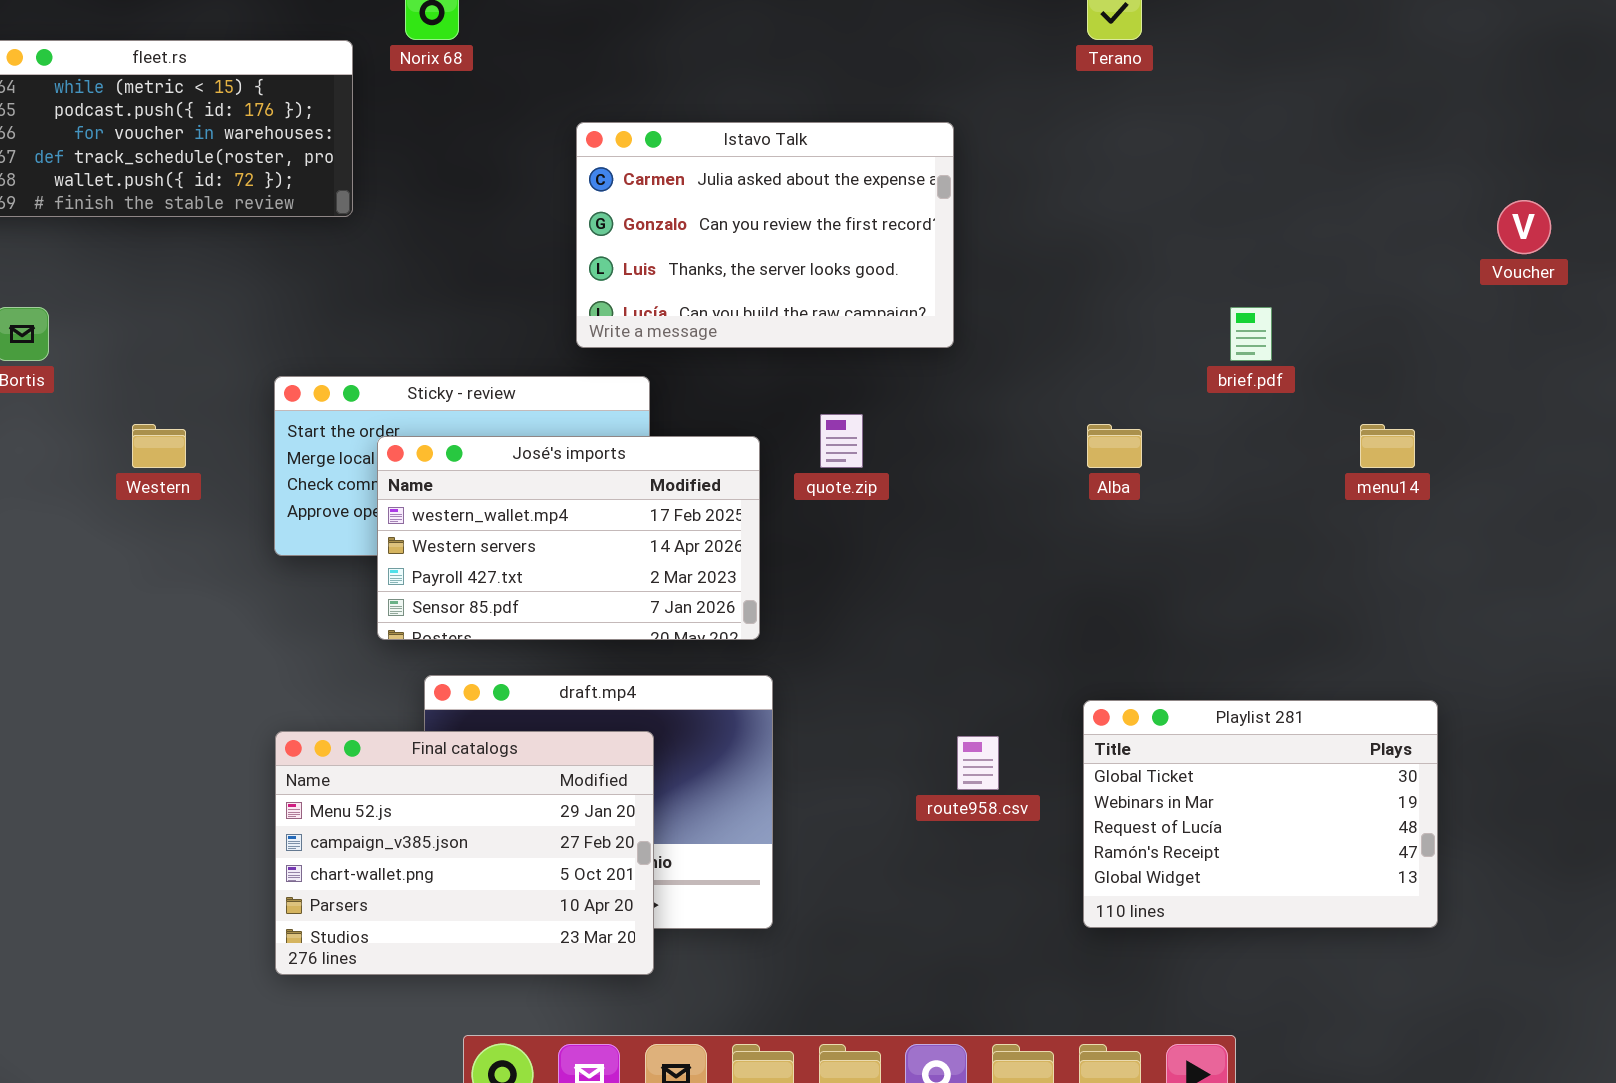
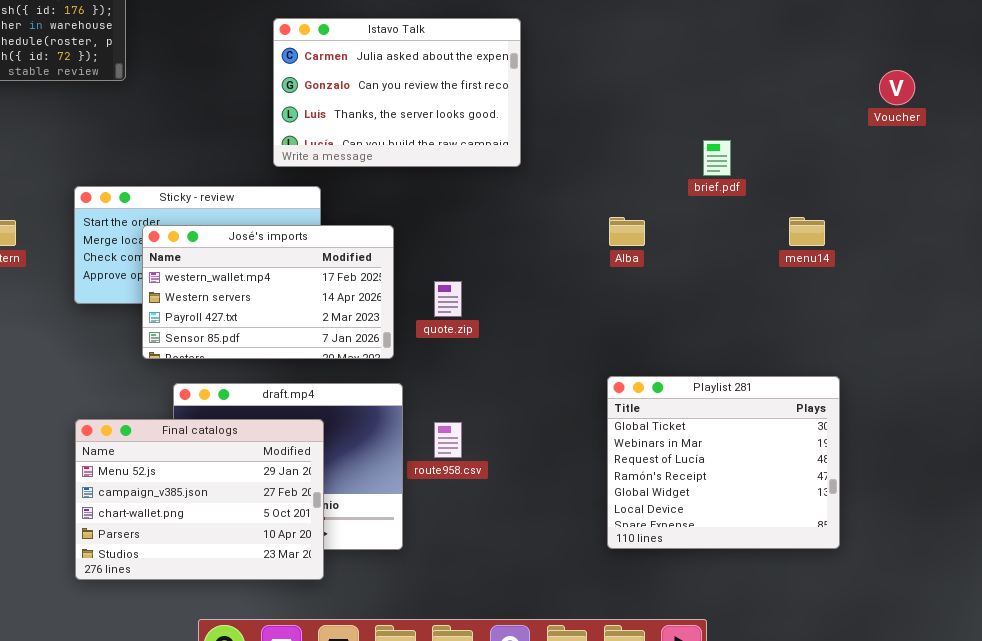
quote.zip: [820,414,863,468] -> [434,281,462,317], moved
Playlist 281: [1083,700,1438,928] -> [607,376,840,549], resized
route958.csv: [957,736,999,790] -> [434,422,462,458], moved

